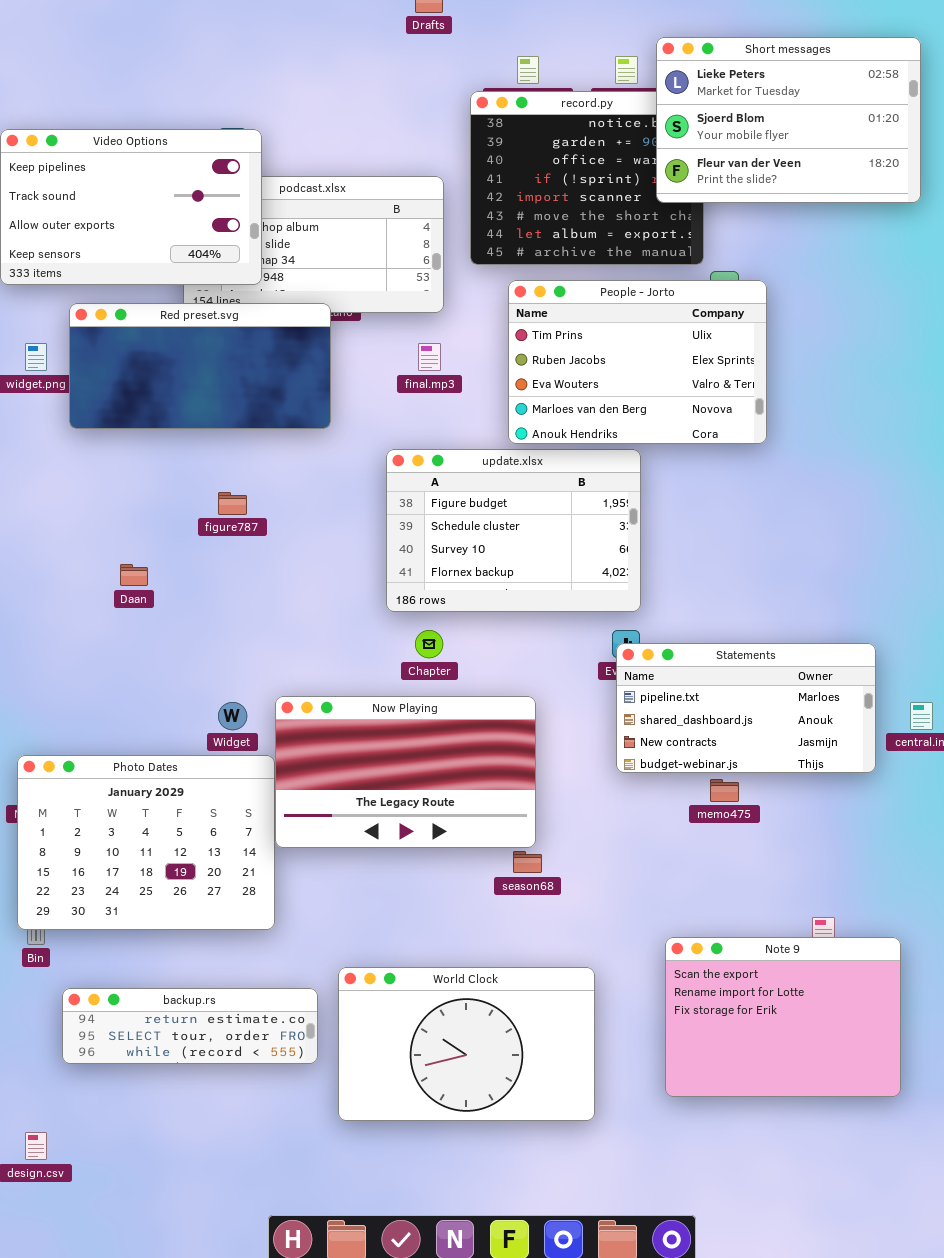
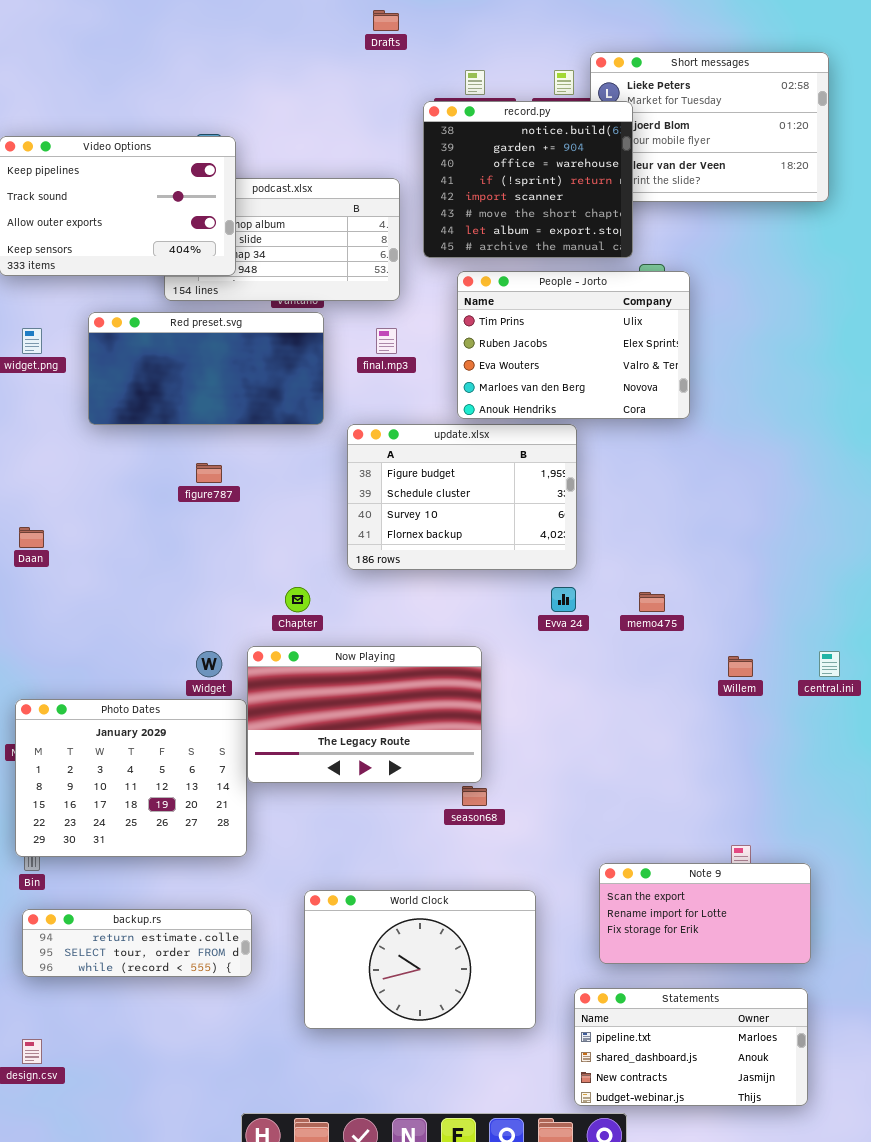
record.py: [470,91,704,265] -> [423,101,633,258], raised
Red preset.svg: [69,303,331,429] -> [88,312,324,425], moved
Daan: [120,564,148,586] -> [19,527,44,548], moved
Chapter: [415,630,443,658] -> [285,587,310,612], moved
Statements: [616,643,876,773] -> [574,988,808,1106], moved
memo475: [710,779,739,802] -> [639,592,665,612], moved
Note 9: [665,937,901,1097] -> [599,863,811,964], resized
backup.rs: [62,988,318,1064] -> [22,909,252,977], moved

